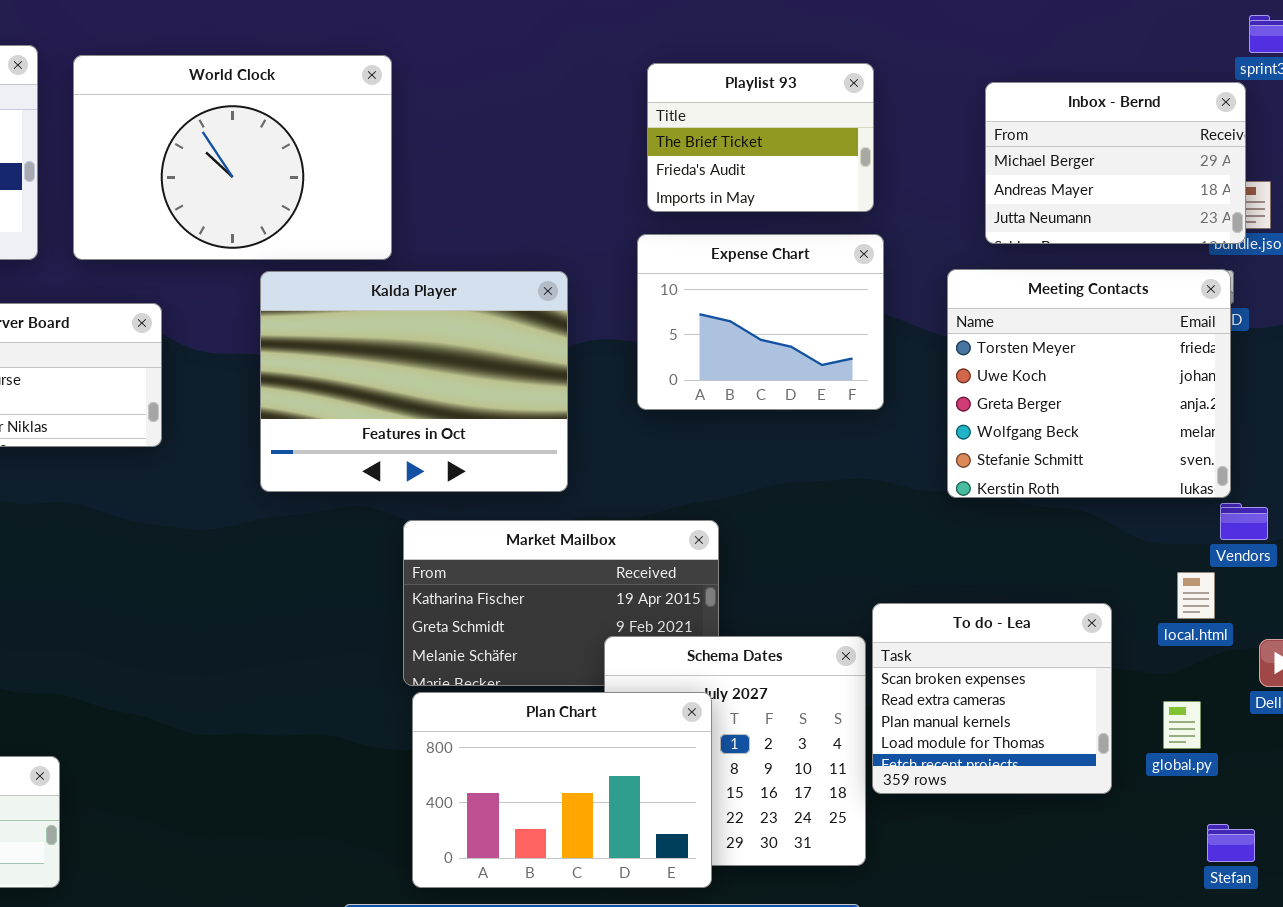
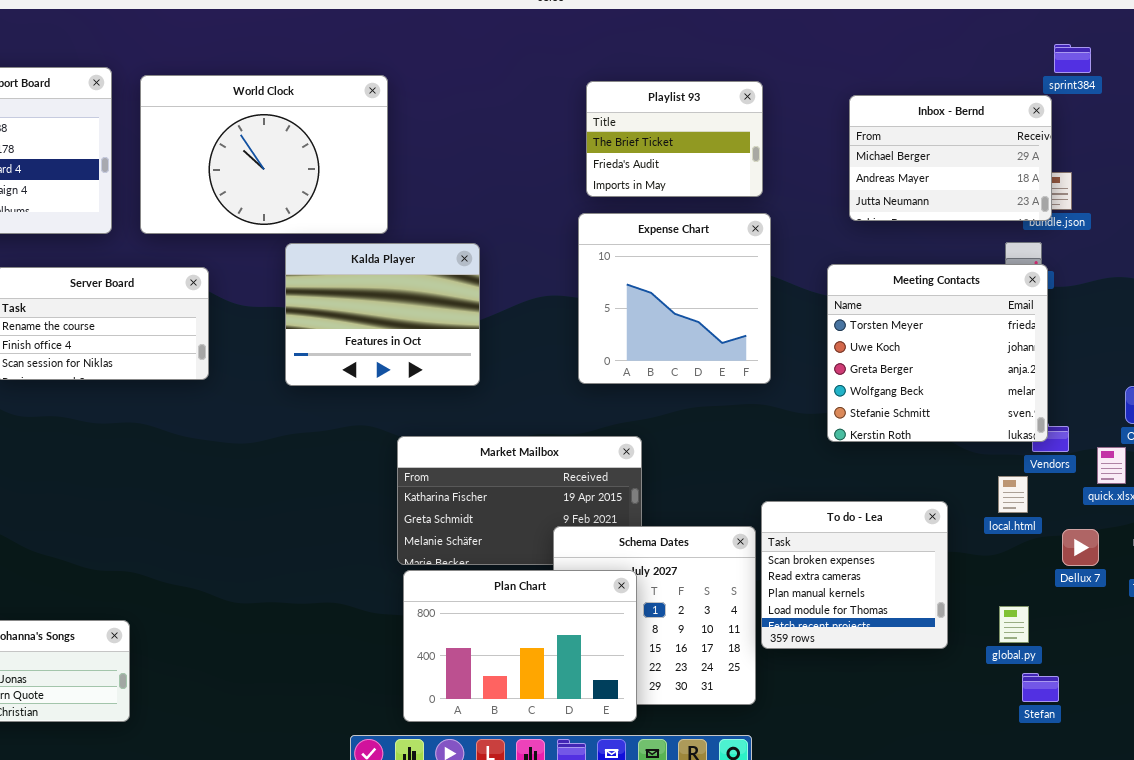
Expense Chart: [637,234,884,410] -> [578,213,771,384], resized
Meeting Contacts: [947,269,1231,498] -> [827,264,1048,442], moved
Kalda Player: [260,271,568,492] -> [285,243,480,386], resized
global.py: [1163,701,1201,749] -> [999,606,1029,643], moved

